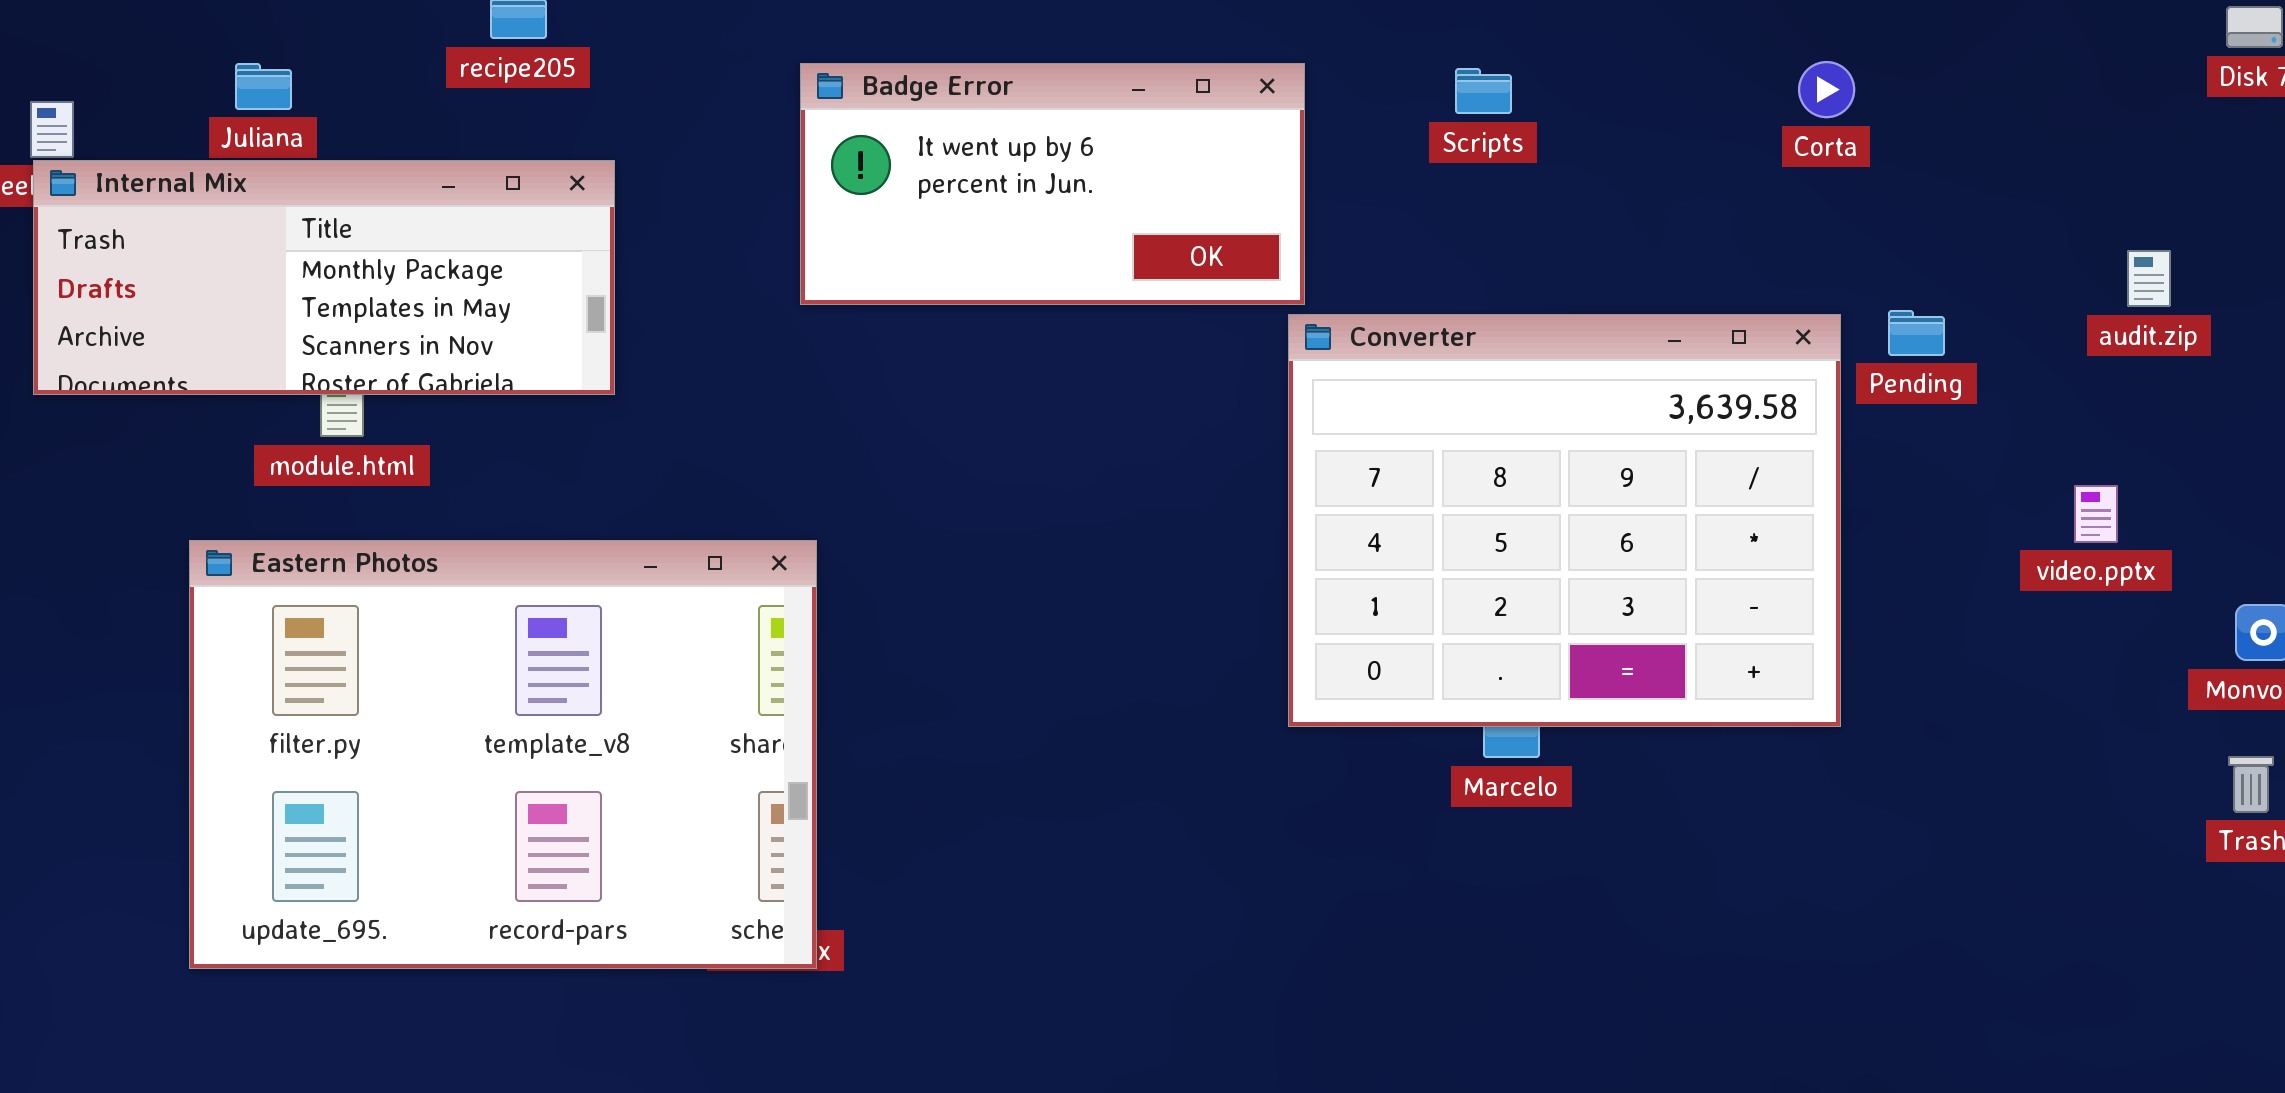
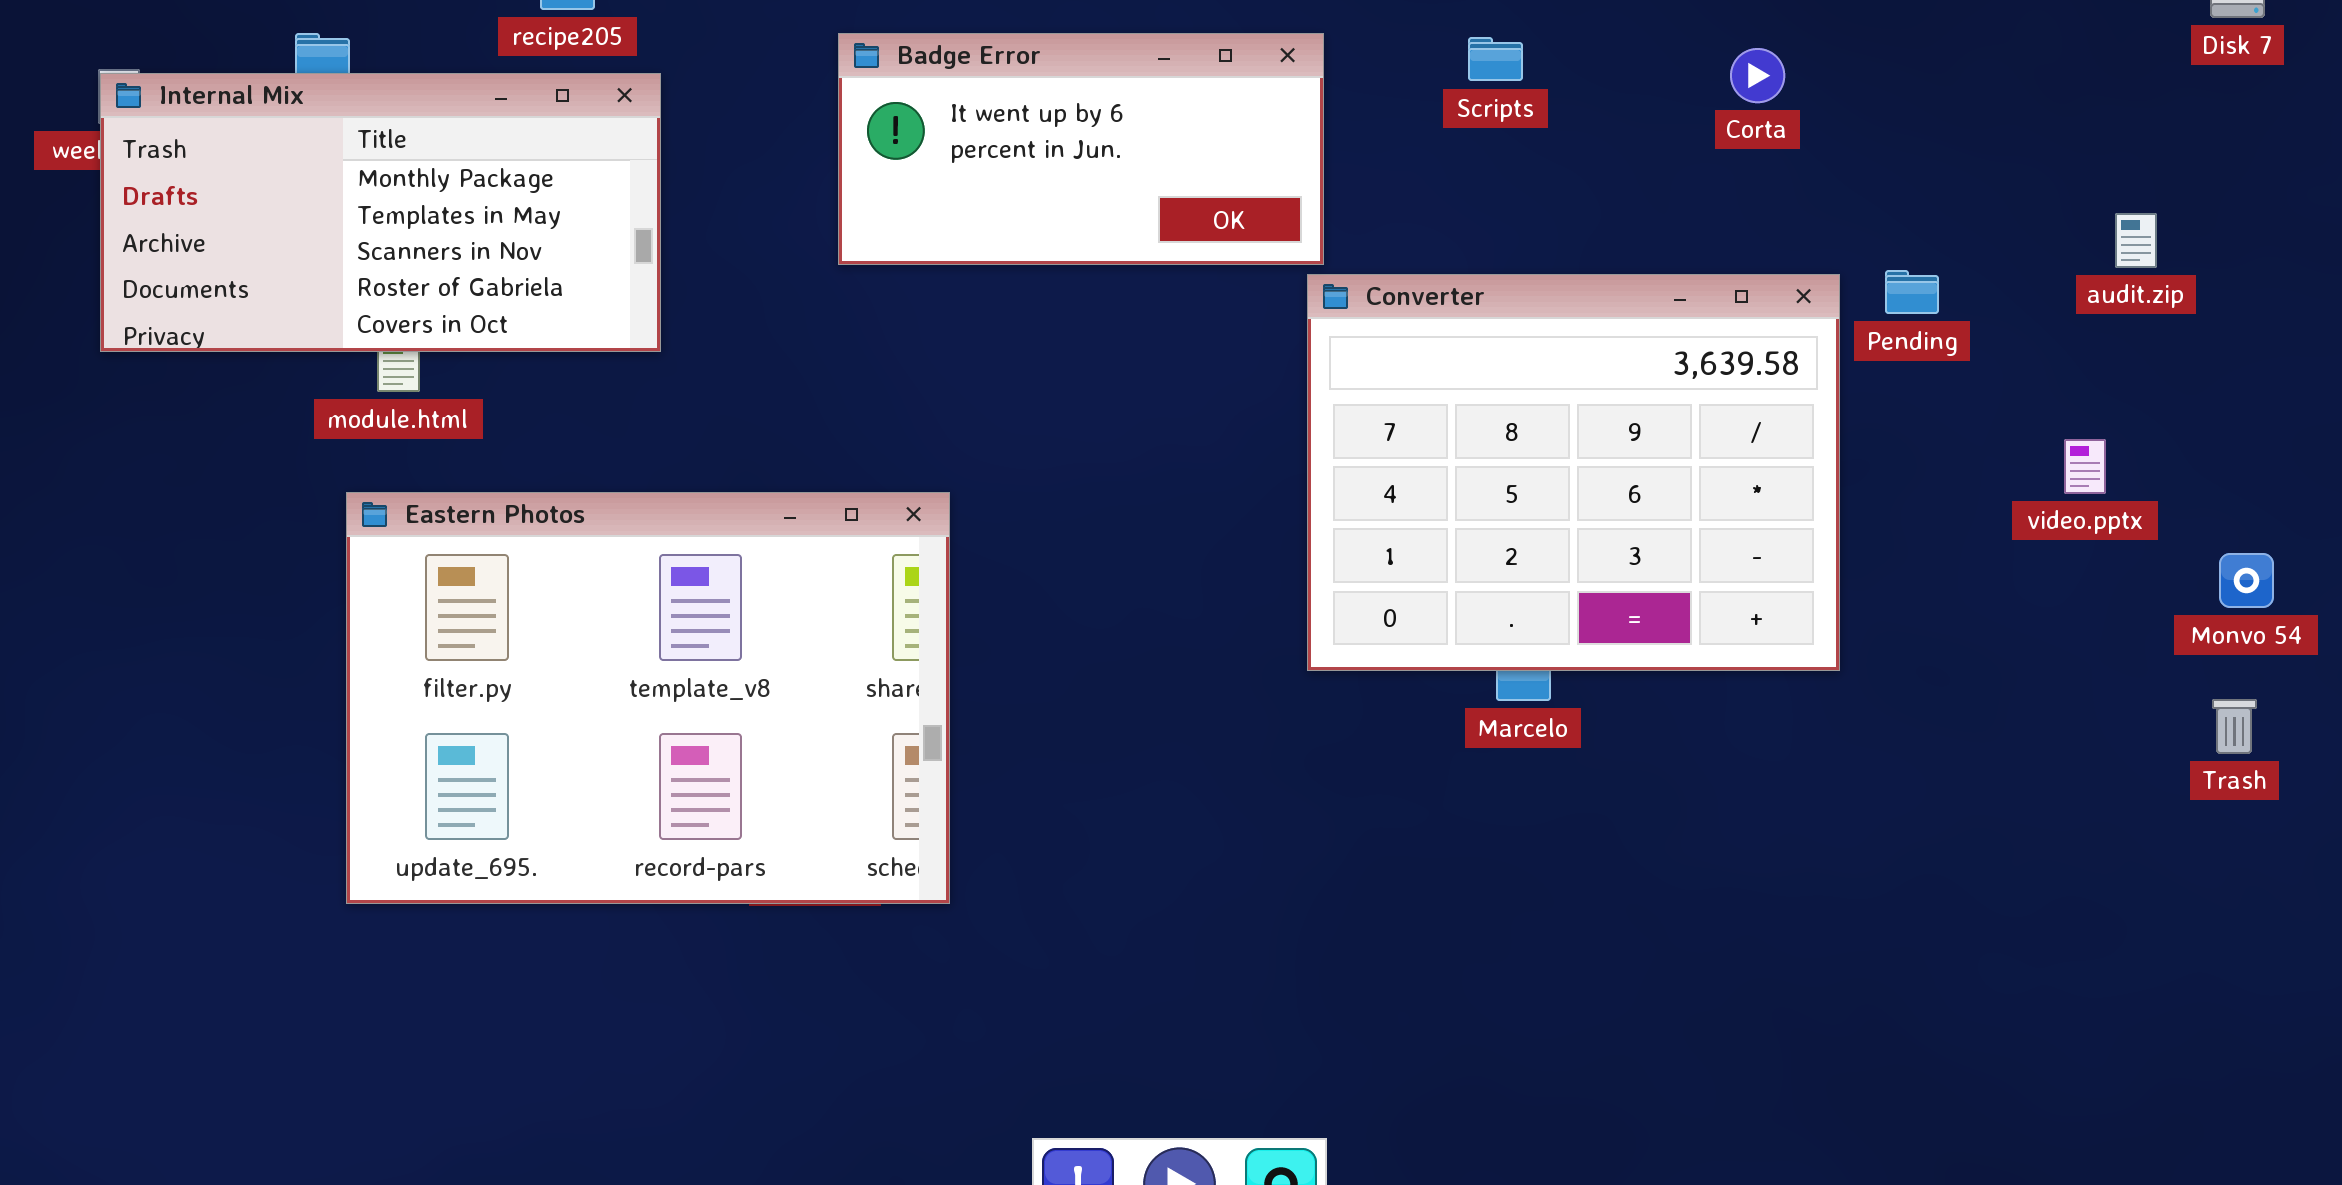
Corta: [1798,61,1855,118] -> [1730,48,1785,103], moved
Internal Mix: [33,160,615,395] -> [100,73,661,352], resized
Eastern Photos: [189,540,817,969] -> [346,492,950,904], moved

